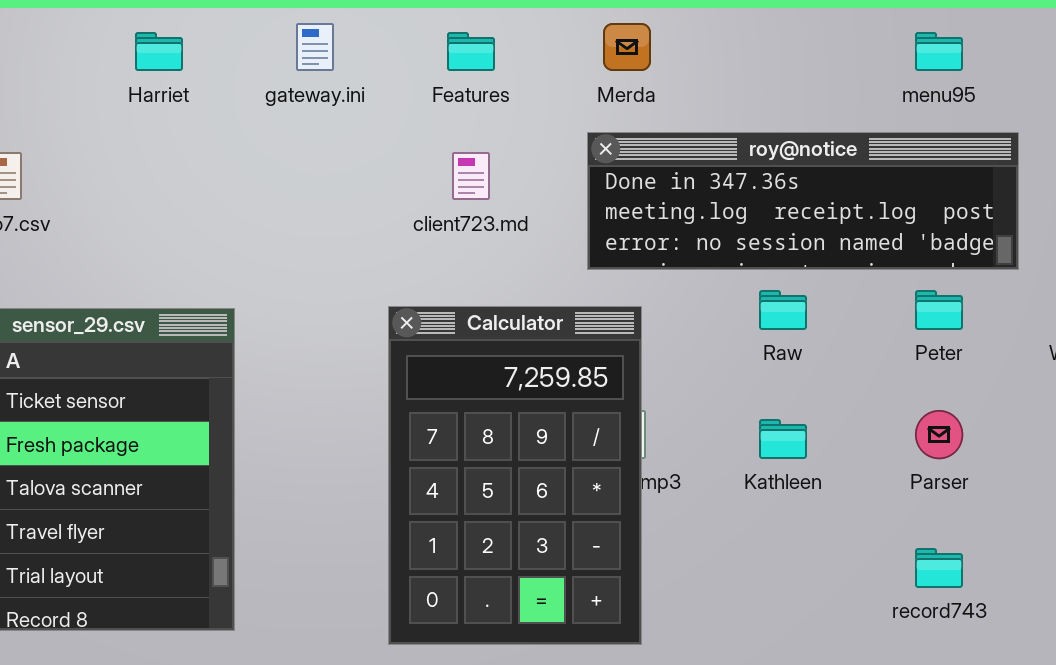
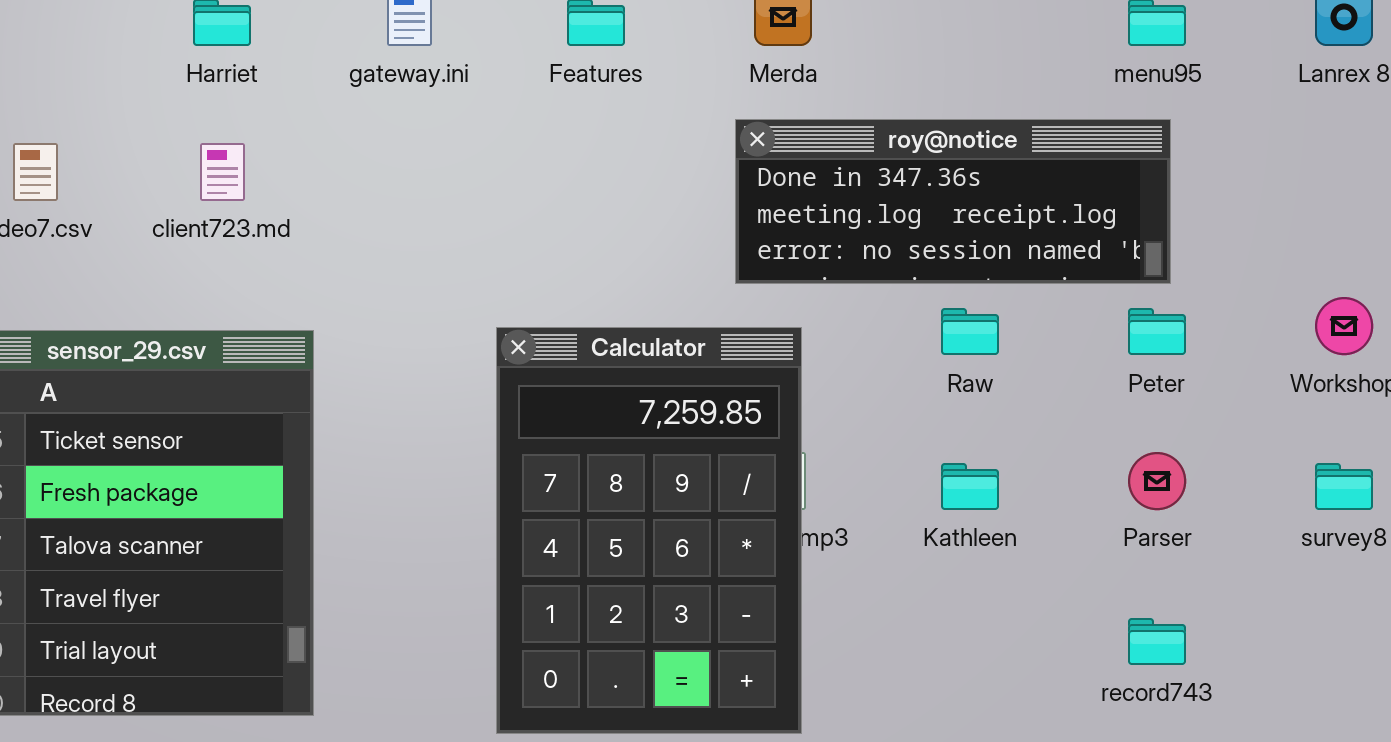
roy@notice: [587,132,1019,270] -> [735,119,1171,284], resized
client723.md: [452,152,490,200] -> [200,143,245,201], moved

